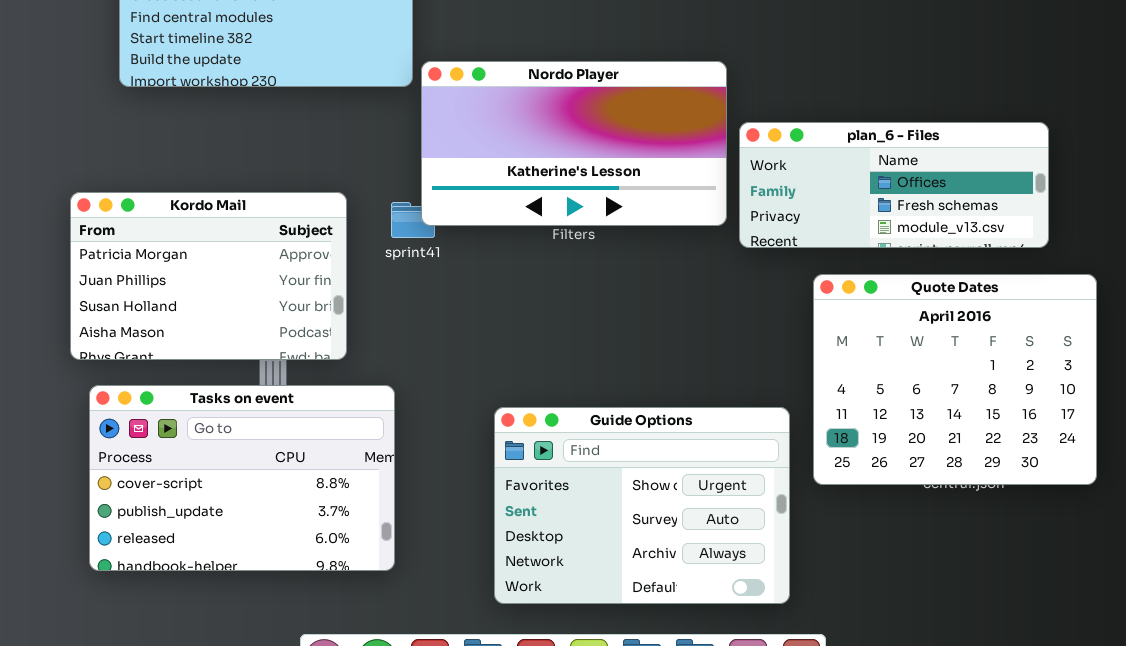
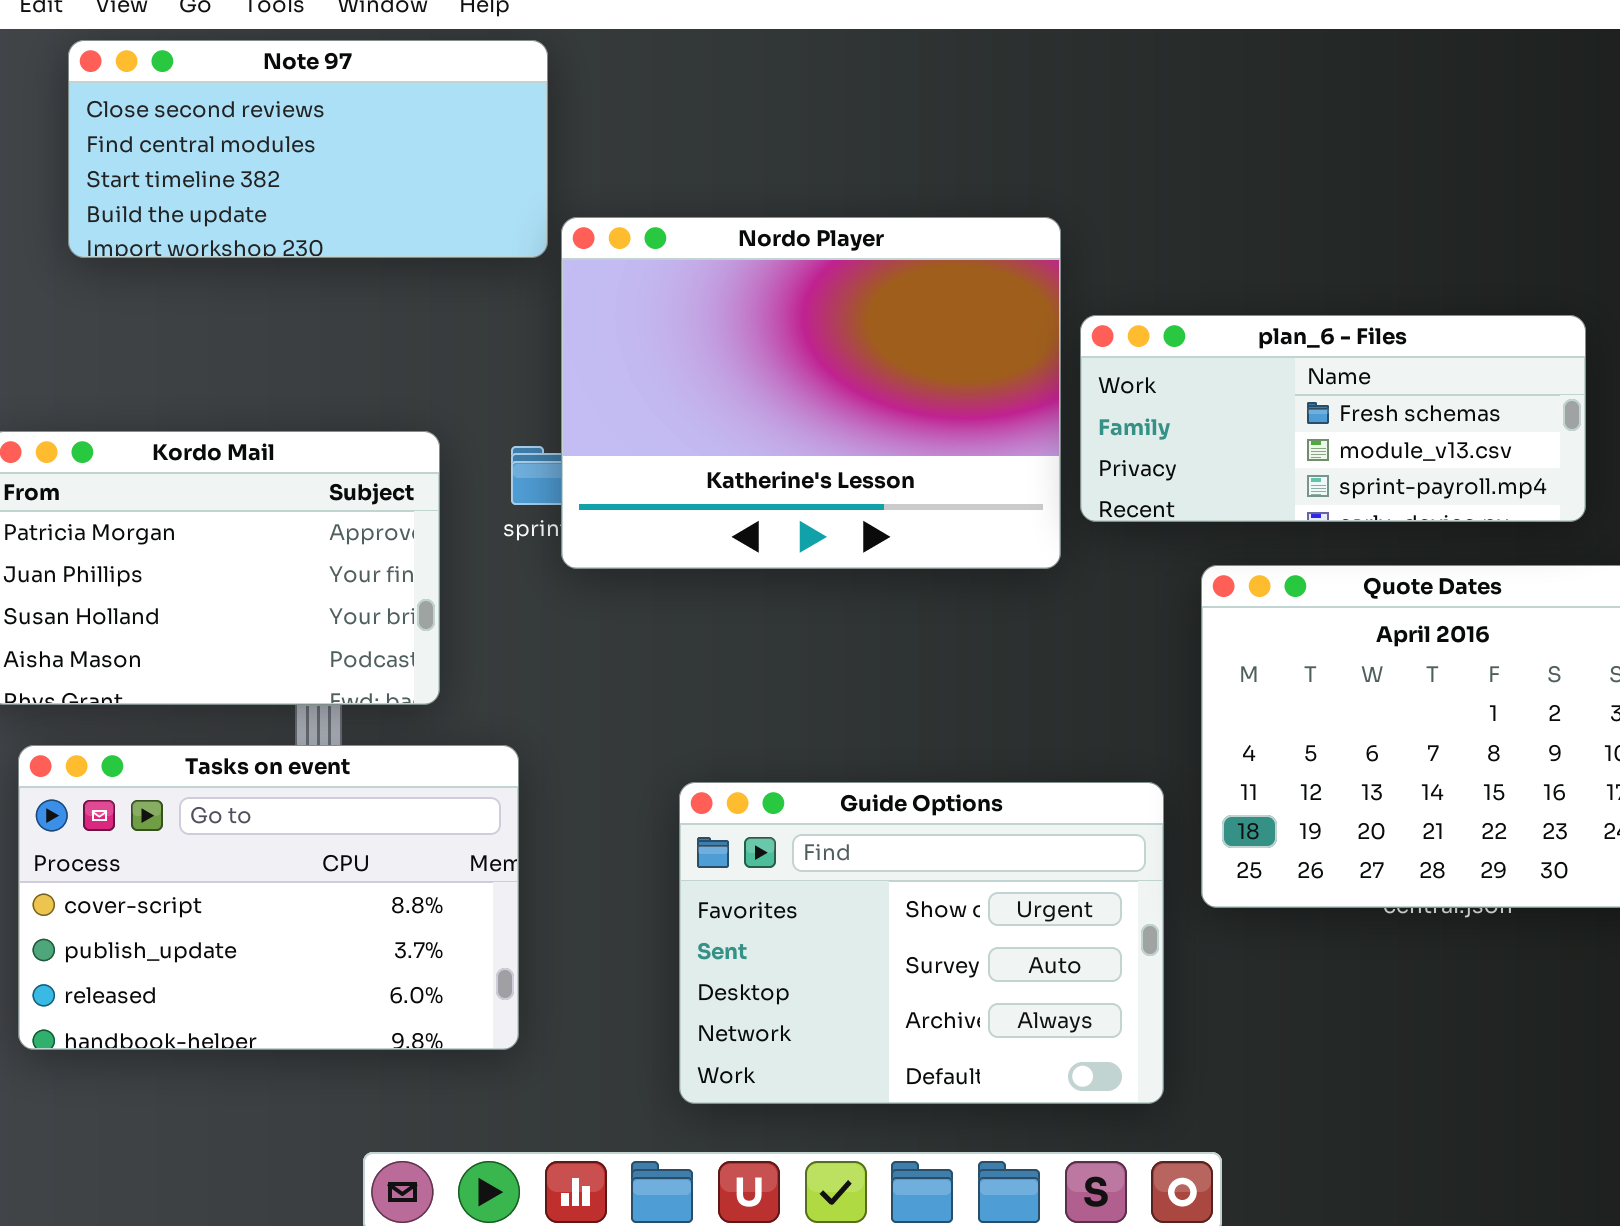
Nordo Player: [421,61,727,226] -> [561,217,1061,569], resized
plan_6 - Files: [739,122,1049,248] -> [1080,315,1586,522], scrolled down 1 row

